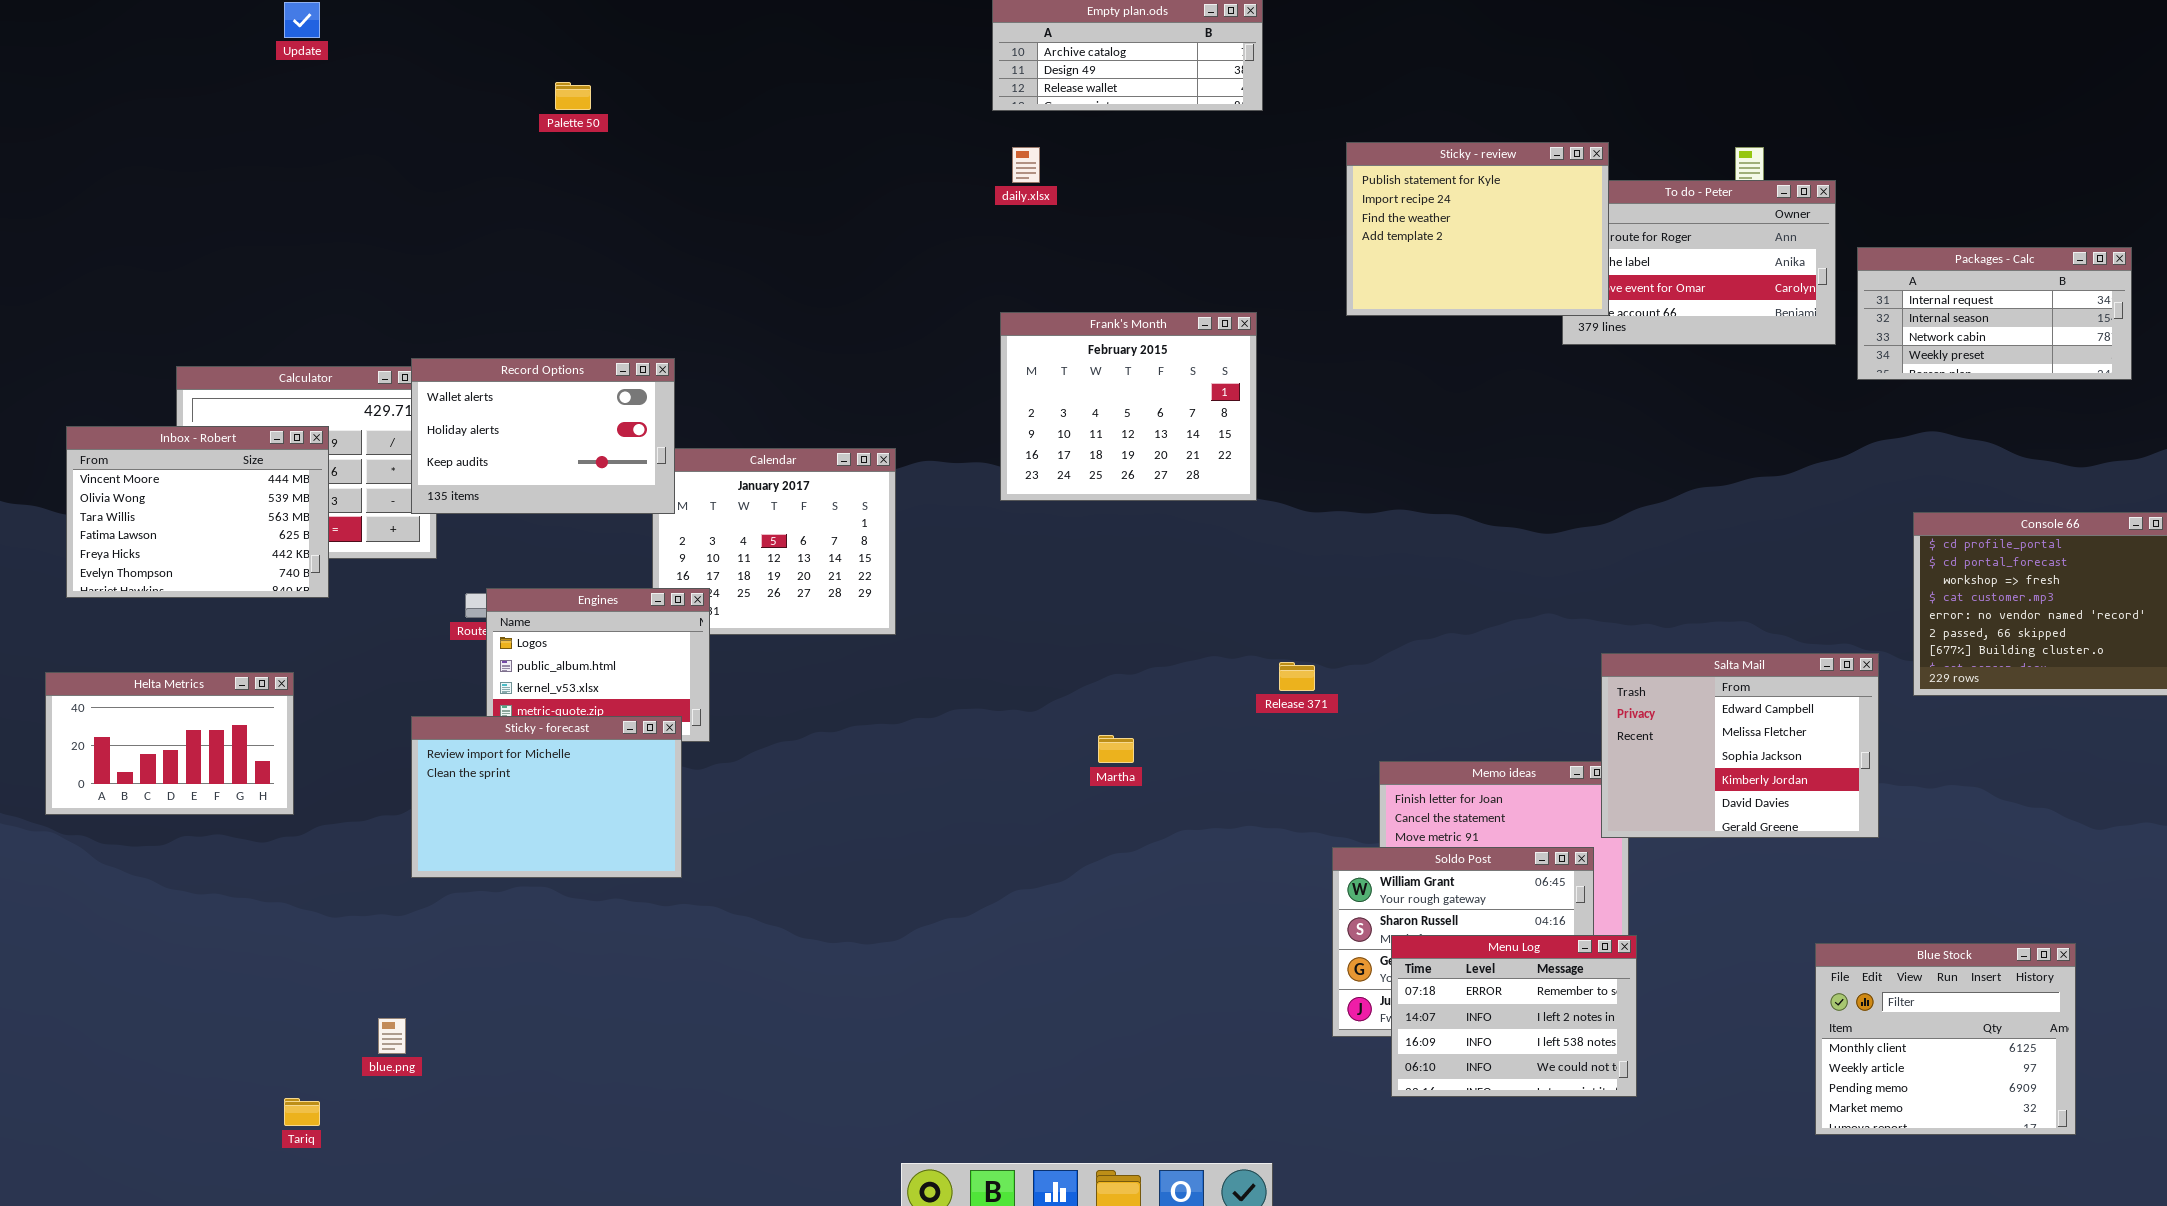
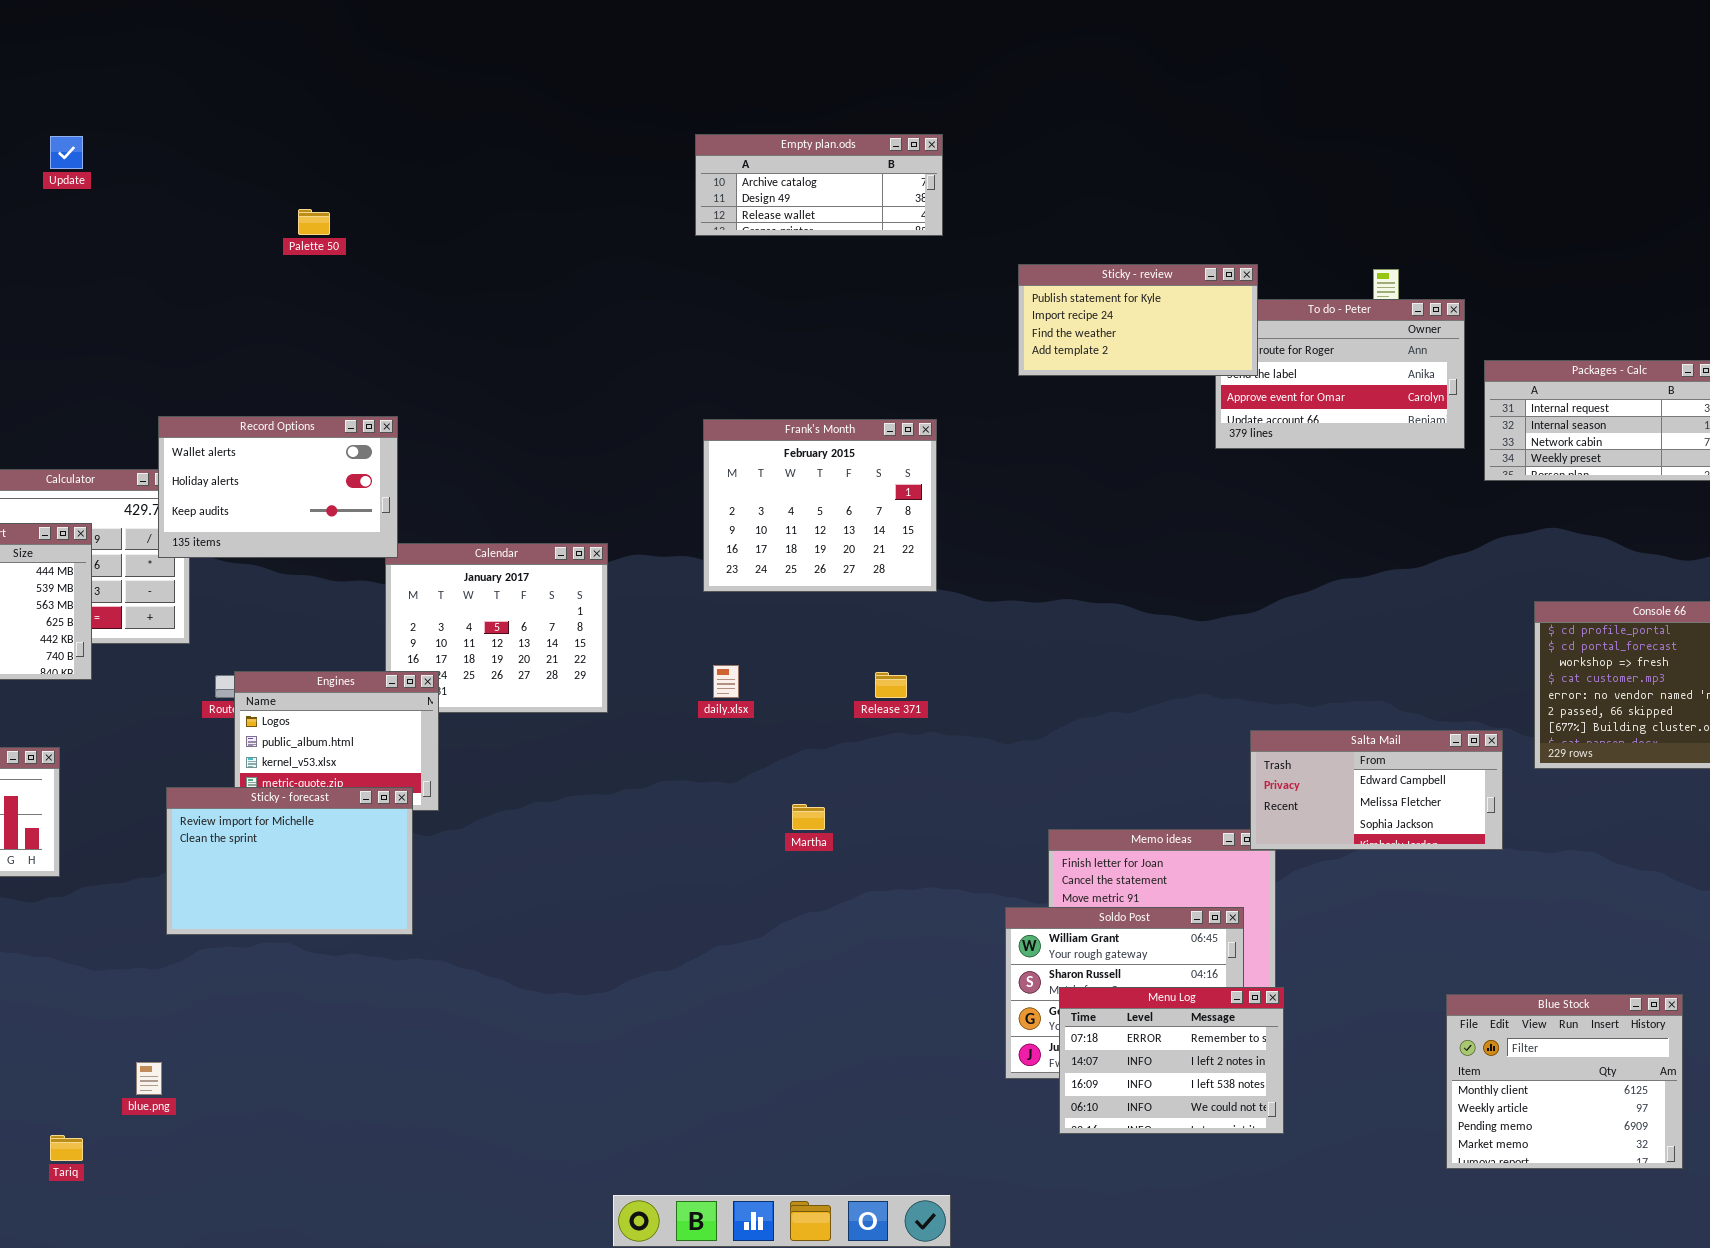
Sticky - review: [1346,142,1609,316] -> [1018,264,1258,376], resized
daily.xlsx: [1012,147,1040,183] -> [713,665,739,698], moved
Record Options: [411,358,675,514] -> [158,416,398,558], moved
Salta Mail: [1601,653,1879,838] -> [1250,730,1503,850], resized
Release 371: [1279,662,1315,691] -> [875,672,907,698], moved

